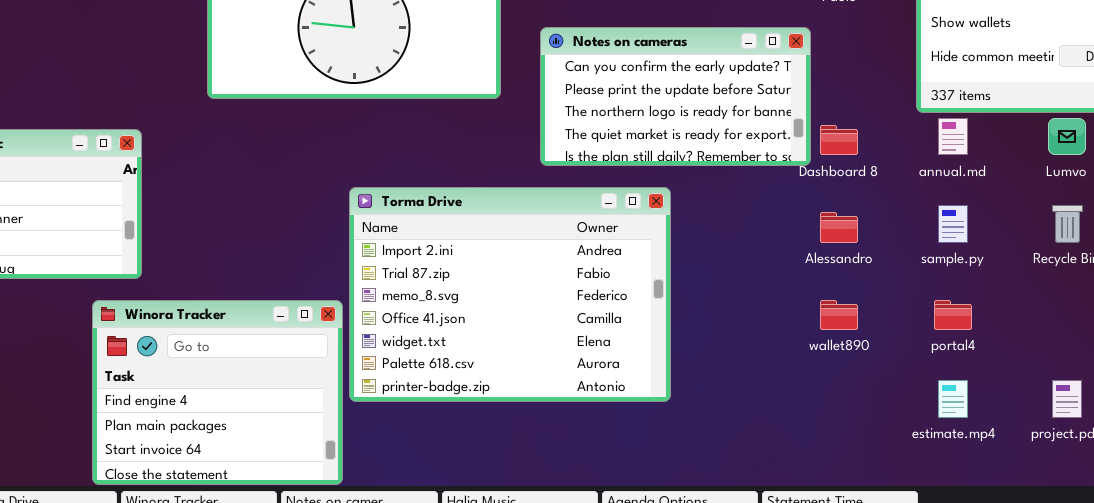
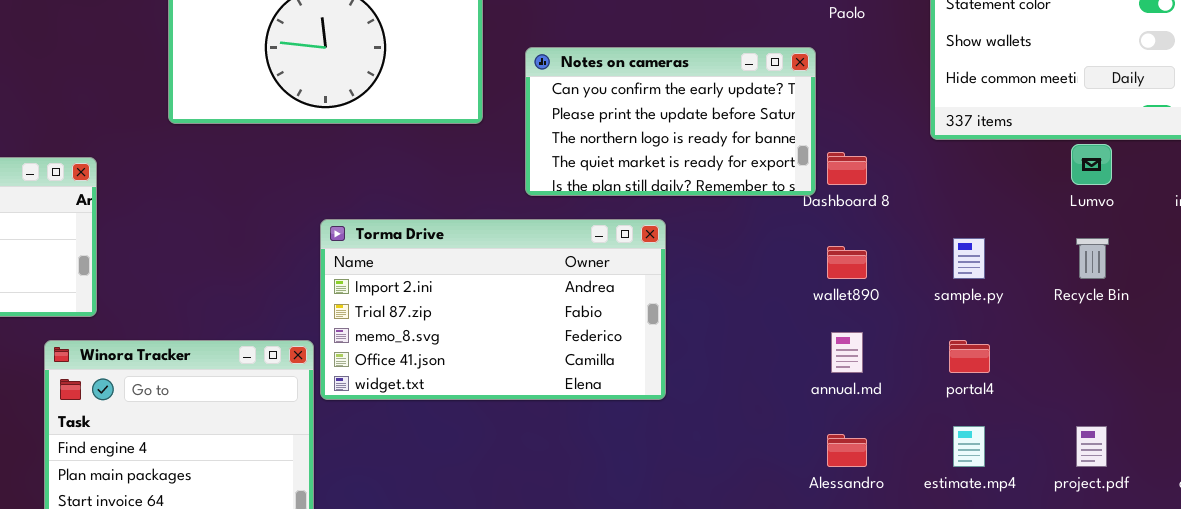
annual.md: [938,118,968,155] -> [831,332,863,373], moved
Torma Drive: [349,187,671,402] -> [320,219,666,400], resized
Alessandro: [820,212,858,243] -> [827,434,867,467], moved
wallet890: [820,300,858,330] -> [827,246,867,279], moved

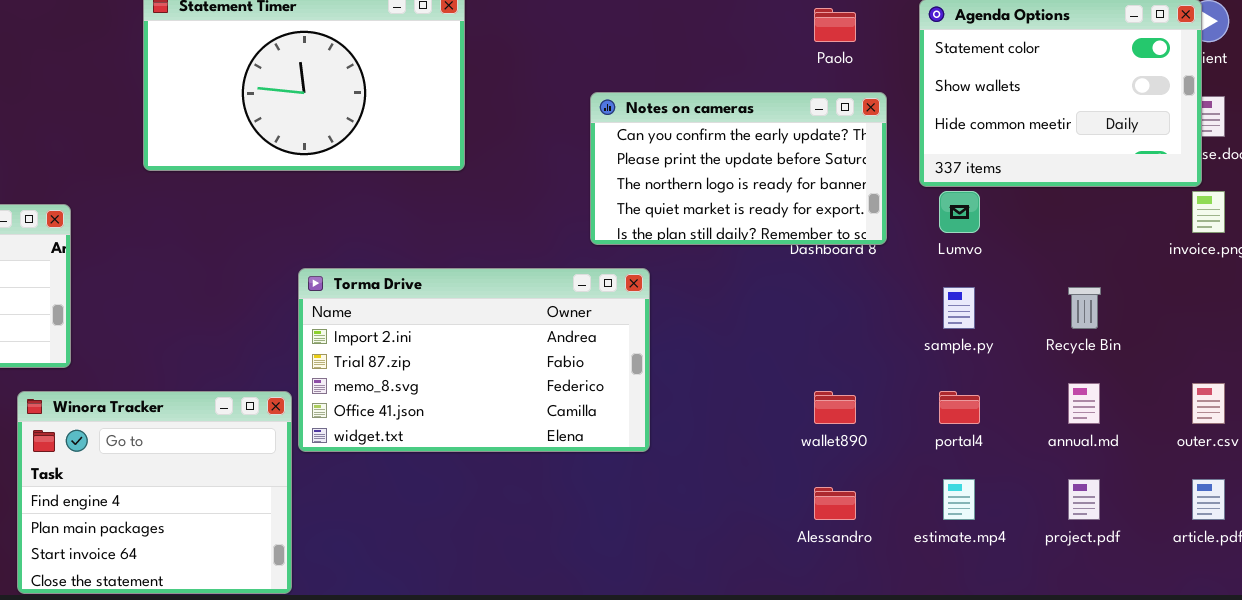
Notes on cameras: [525,47,816,196] -> [590,92,887,245], moved
Lumvo: [1071,144,1112,185] -> [939,191,980,233], moved
wallet890: [827,246,867,279] -> [814,391,856,424], moved
annual.md: [831,332,863,373] -> [1068,383,1100,424], moved

